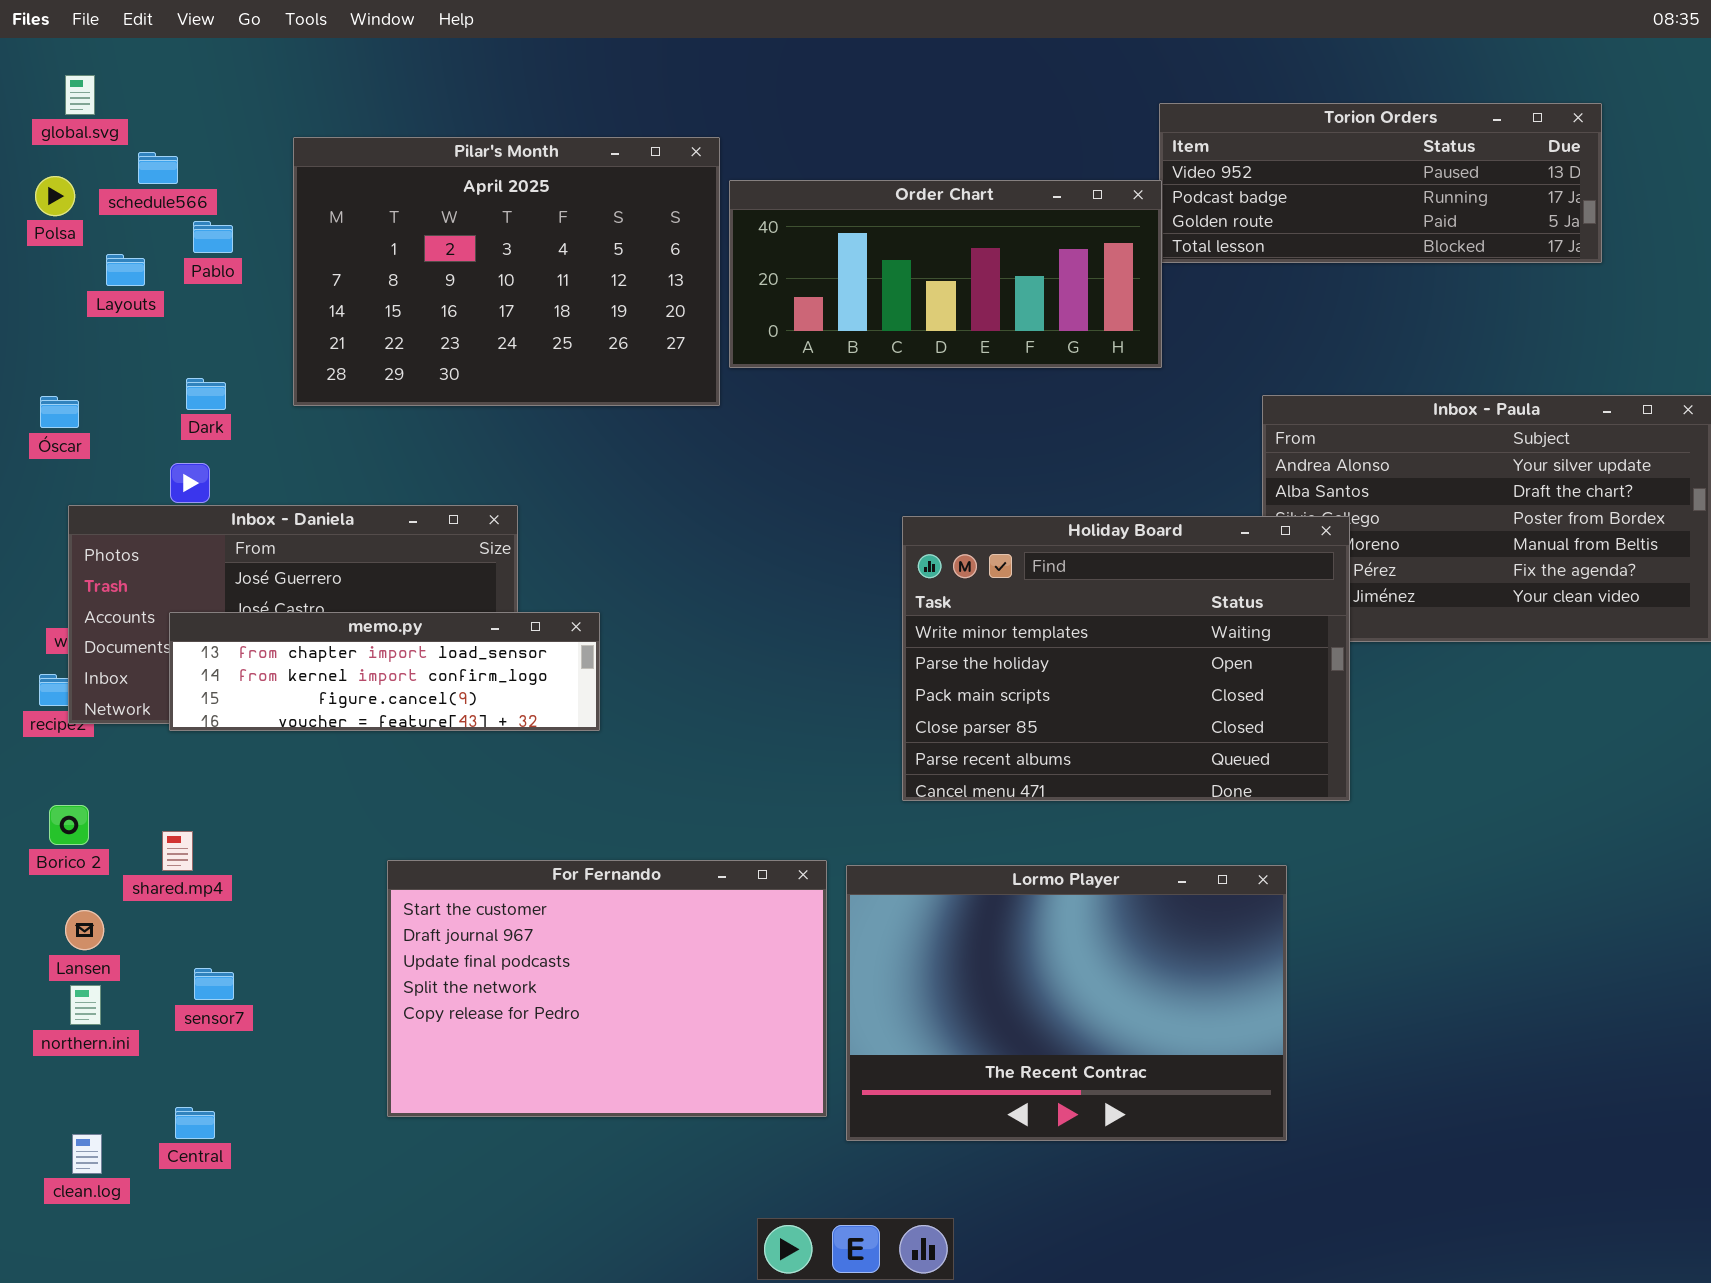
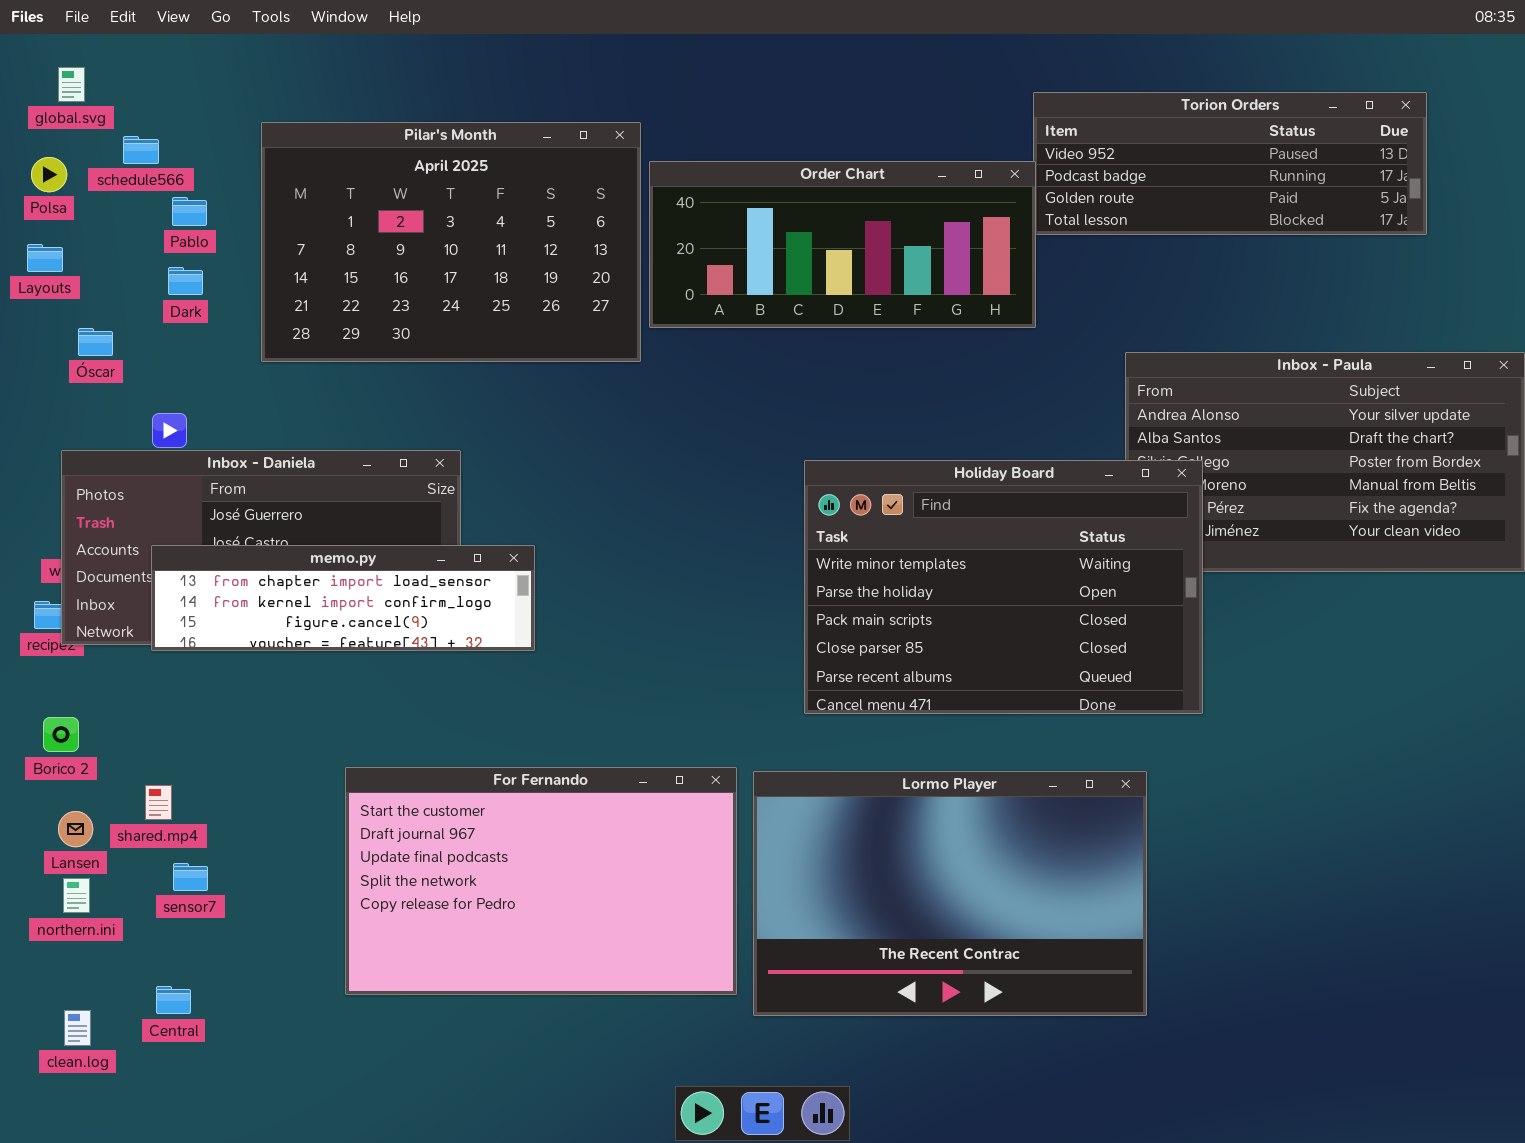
Layouts: [106,254,145,286] -> [27,244,63,272], moved
Dark: [186,378,226,410] -> [168,267,203,295], moved
Óscar: [40,396,79,428] -> [78,328,113,356], moved
shared.mp4: [162,831,193,871] -> [145,785,172,820], moved

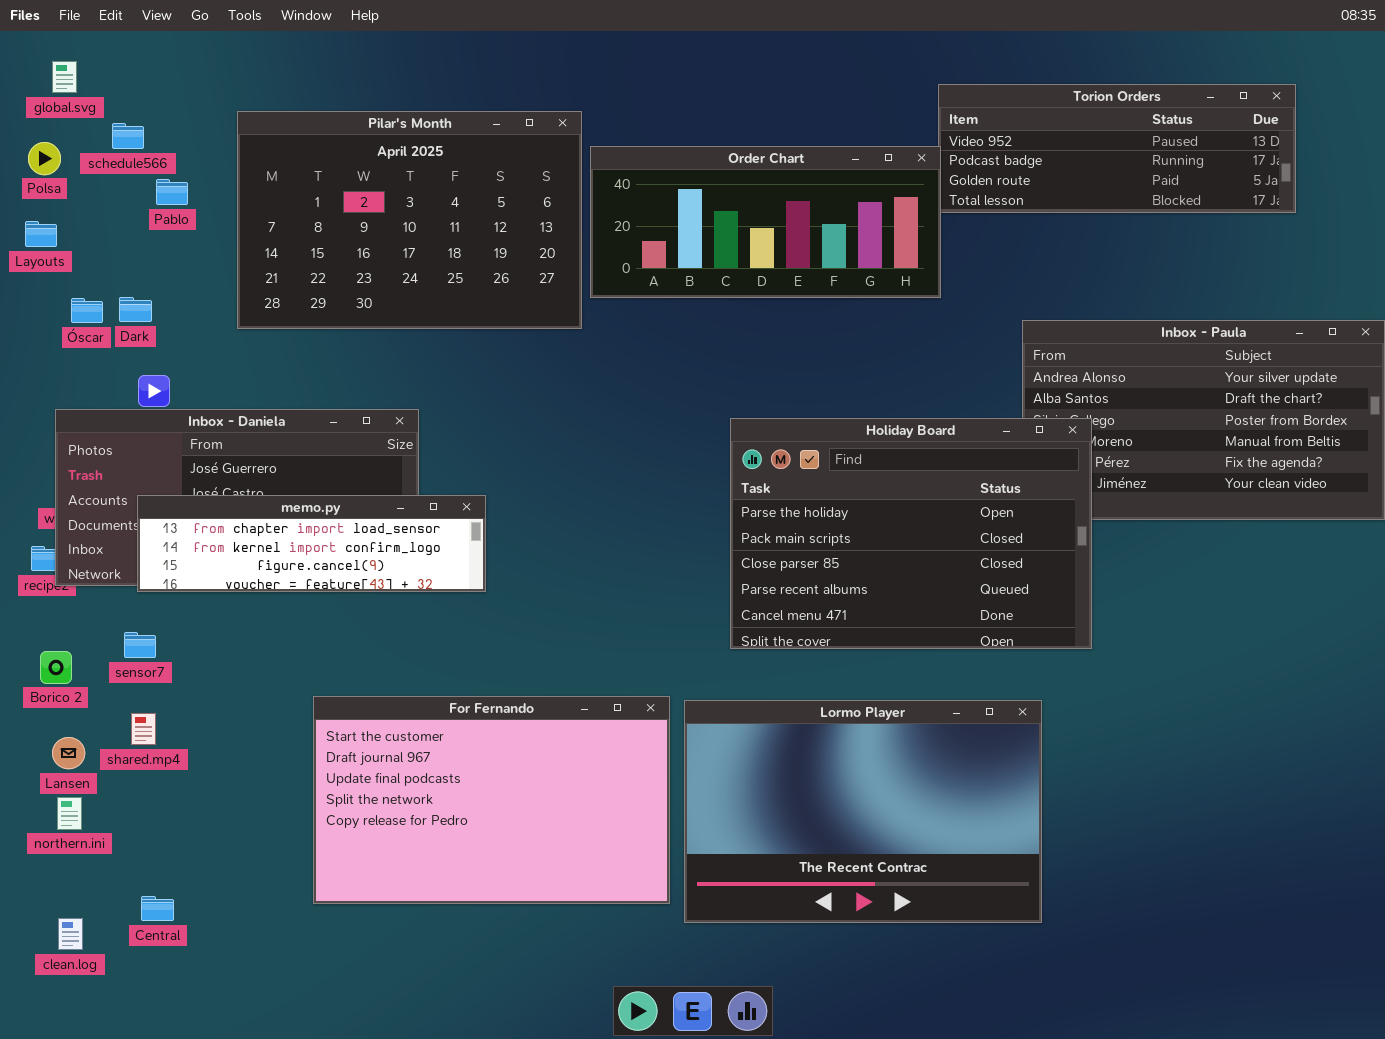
Dark: [168,267,203,295] -> [119,297,152,322], moved
Holiday Board: [804,460,1203,714] -> [730,418,1092,649], scrolled down 1 row
sensor7: [173,863,208,891] -> [124,632,156,658], moved

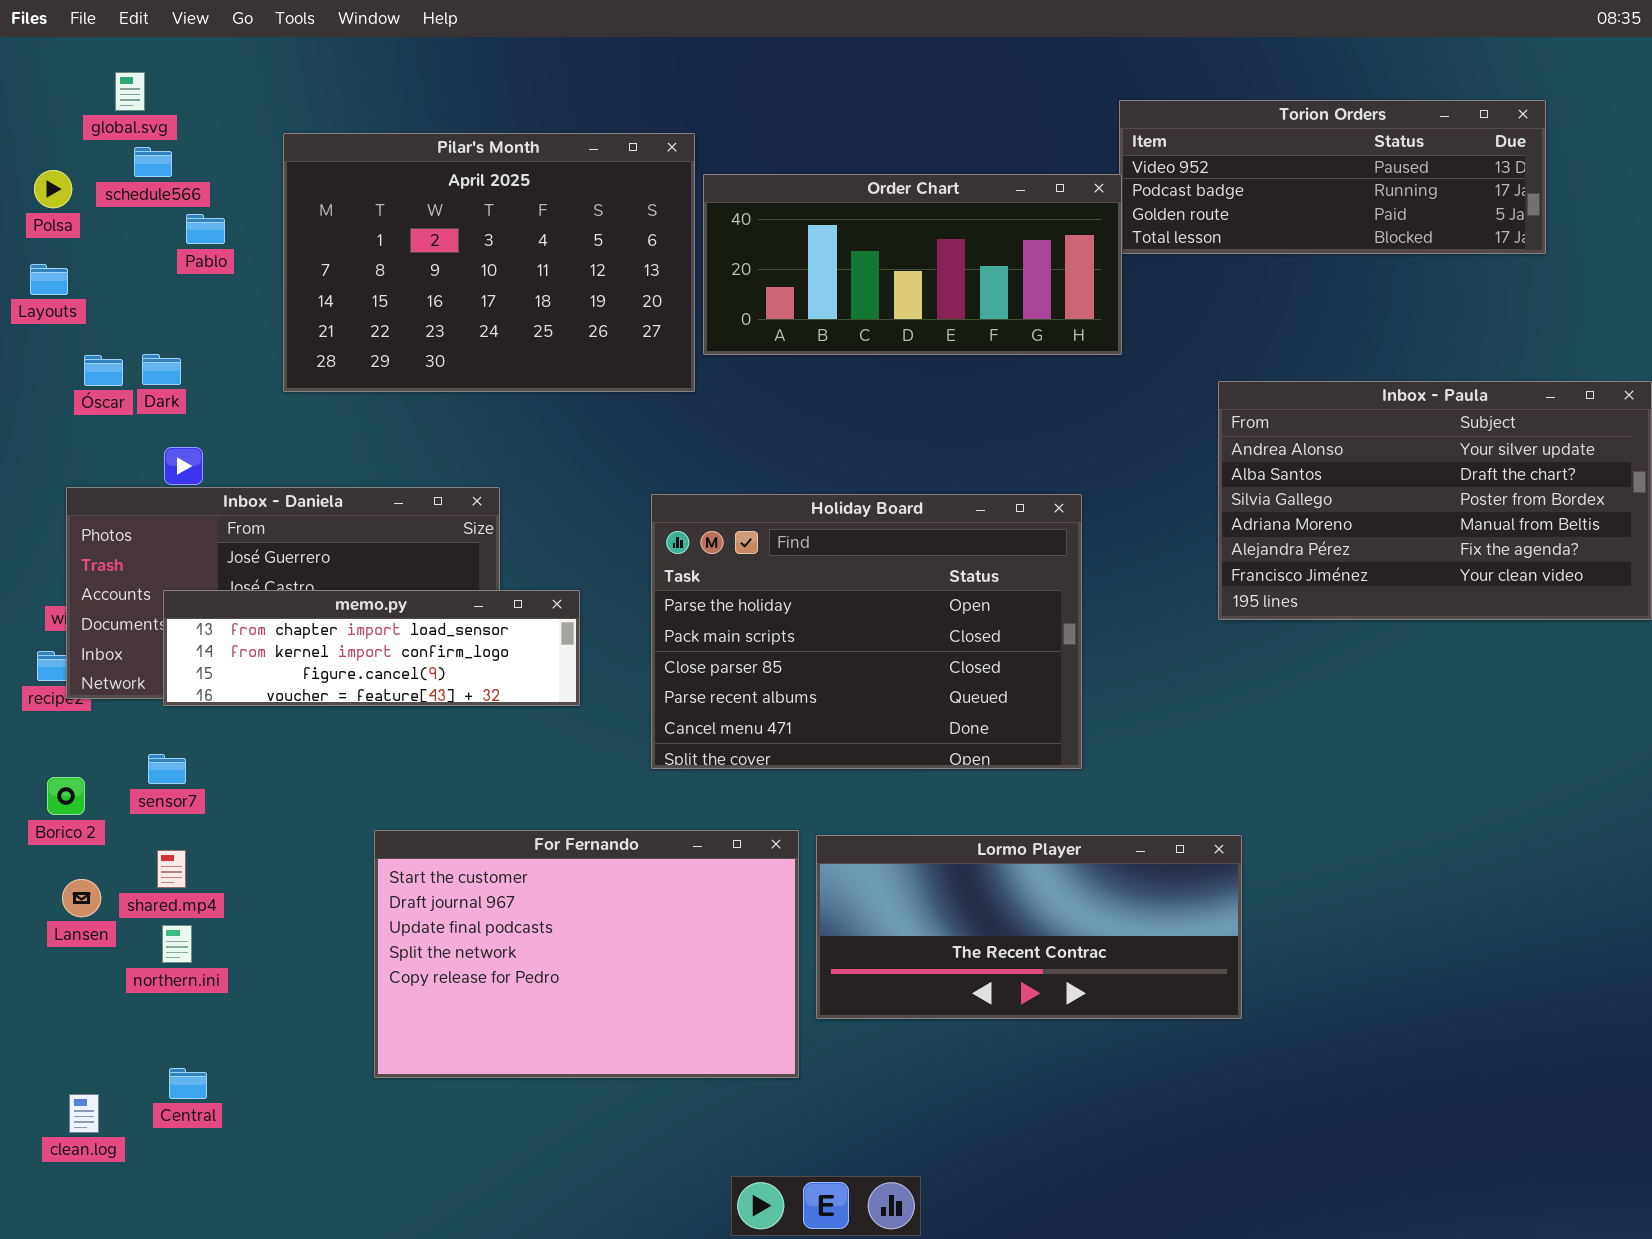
global.svg: [52,61,77,93] -> [115,72,145,111], moved
Holiday Board: [730,418,1092,649] -> [651,494,1082,769], moved
Lormo Player: [684,700,1042,923] -> [816,835,1242,1019], resized
northern.ini: [57,797,82,830] -> [162,925,192,963], moved

